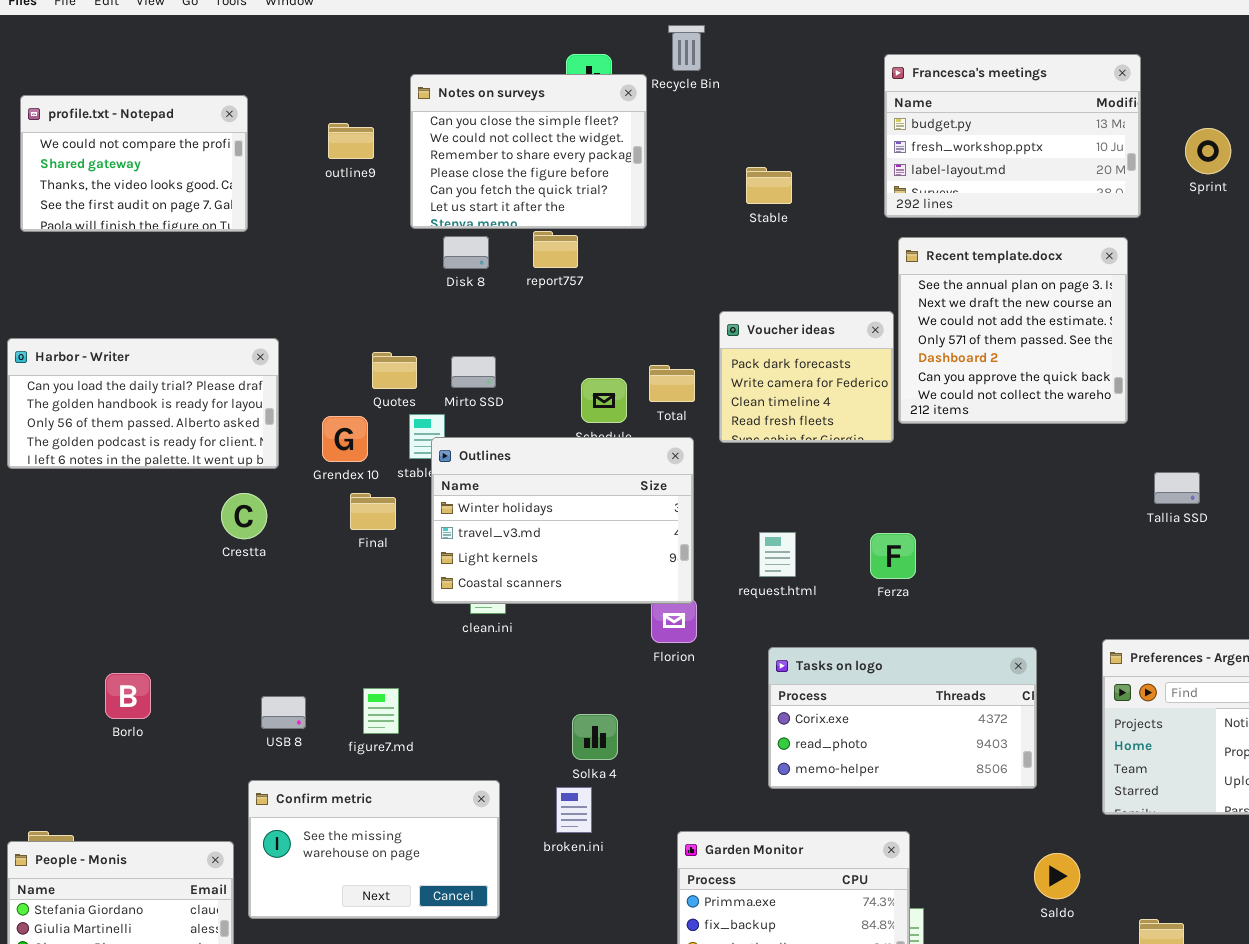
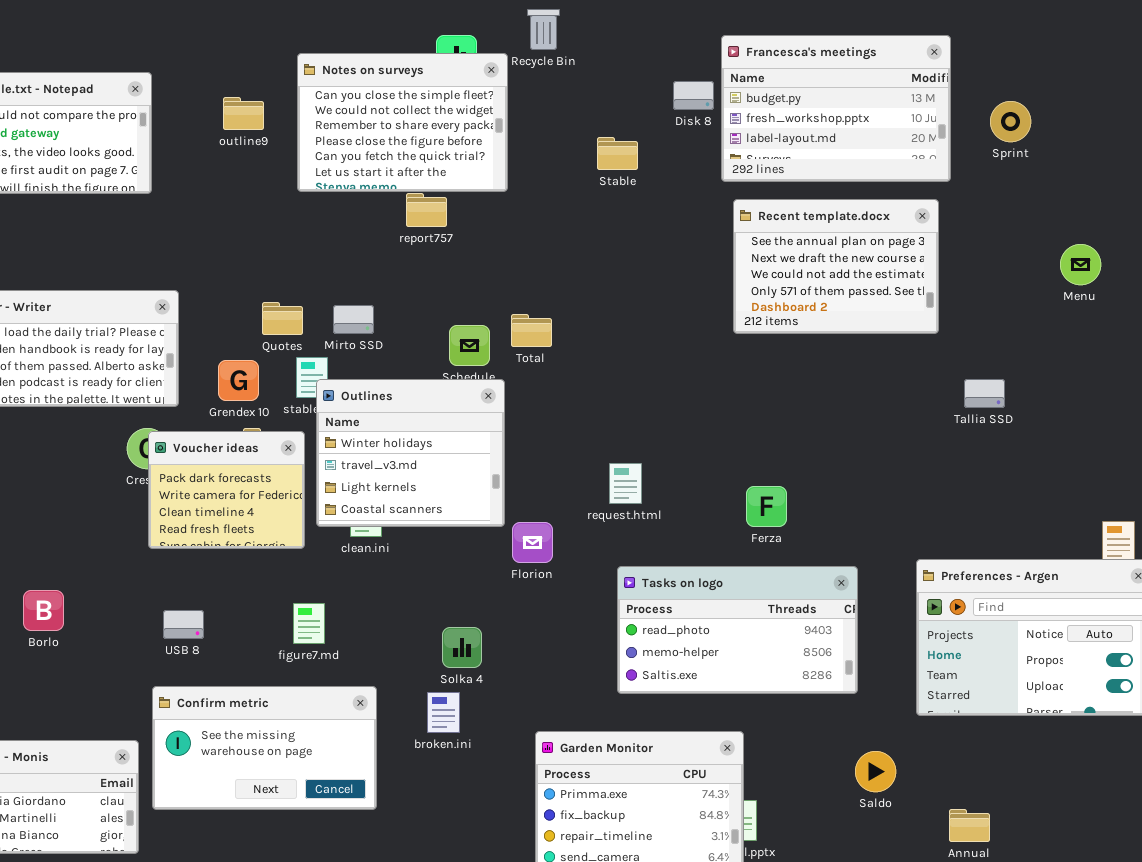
Disk 8: [443,236,489,269] -> [673,81,714,110], moved
Recent template.docx: [898,237,1128,424] -> [733,199,939,334], resized
Voucher ideas: [719,311,894,443] -> [148,431,305,549], moved
Outlines: [431,437,694,604] -> [316,379,505,527], resized
Tallia SSD: [1154,472,1200,504] -> [964,379,1005,408], moved
Ferza: [870,533,916,579] -> [746,486,787,527], moved
Tasks on logo: [768,647,1037,789] -> [617,566,858,694], scrolled down 1 row
figure7.md: [363,688,399,734] -> [293,603,325,644], moved

